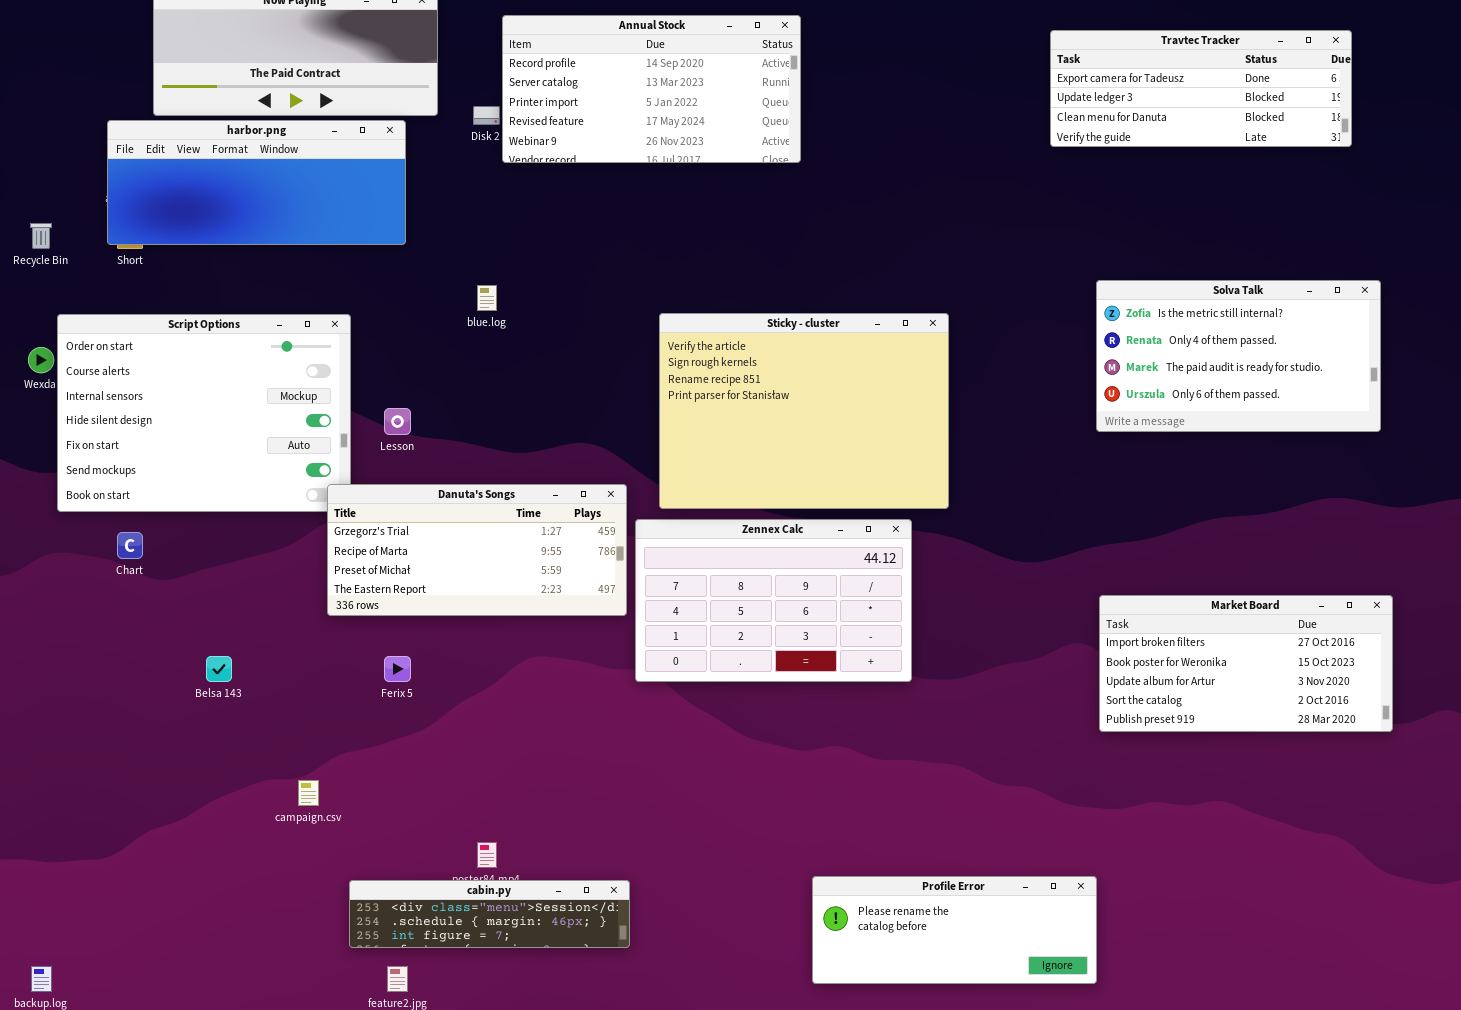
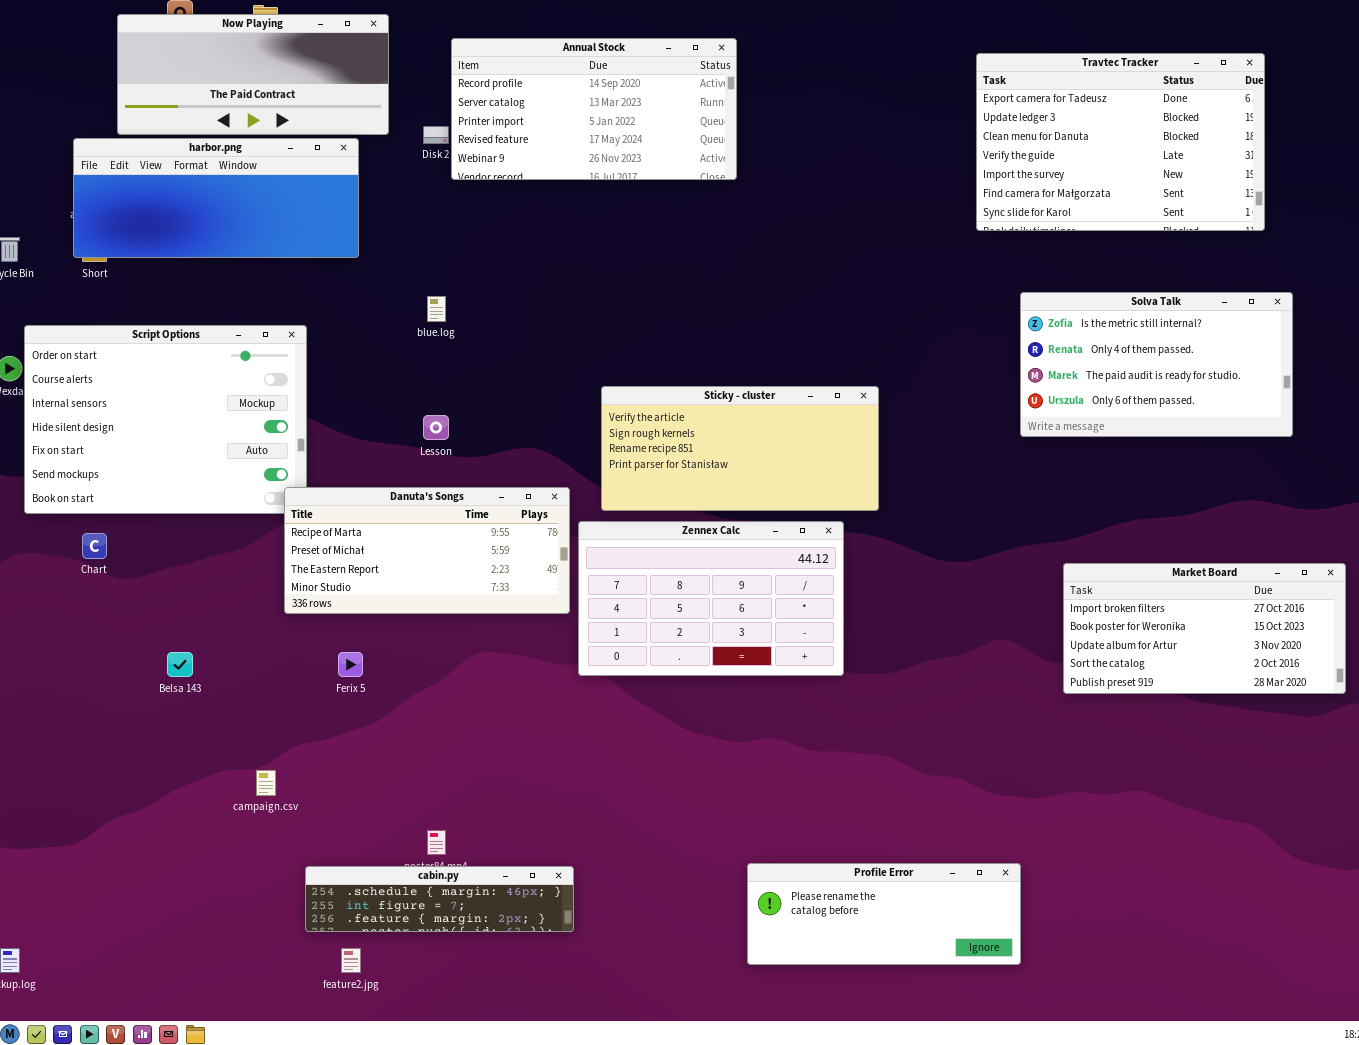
Travtec Tracker: [1050,30,1352,147] -> [976,53,1265,231], resized
Sticky - cluster: [659,313,949,509] -> [601,386,879,511], resized
Lesson: [384,408,411,435] -> [423,415,449,440], moved
Danuta's Songs: [327,484,627,616] -> [284,487,570,614], scrolled down 1 row
Market Board: [1099,595,1393,732] -> [1063,563,1346,694], moved
cabin.py: [349,880,630,948] -> [305,866,574,932], scrolled down 1 row

